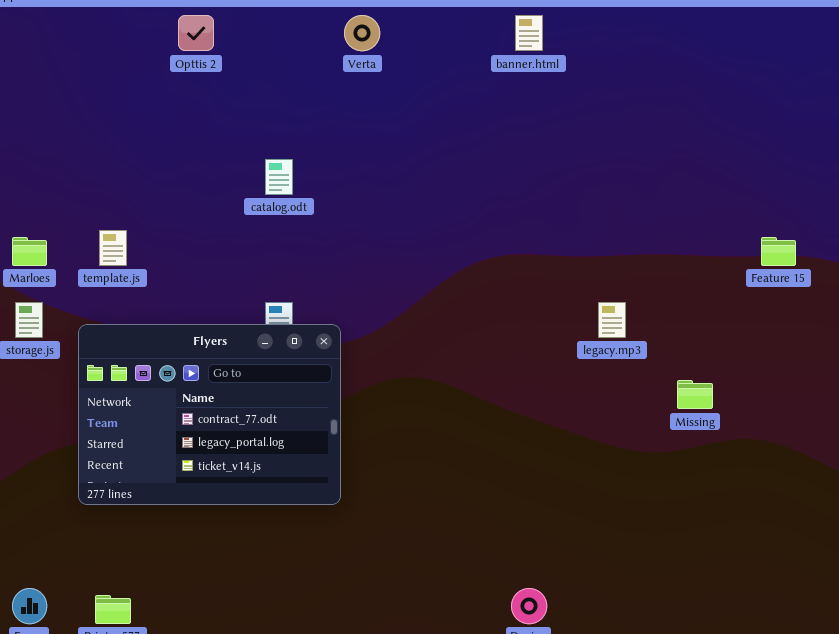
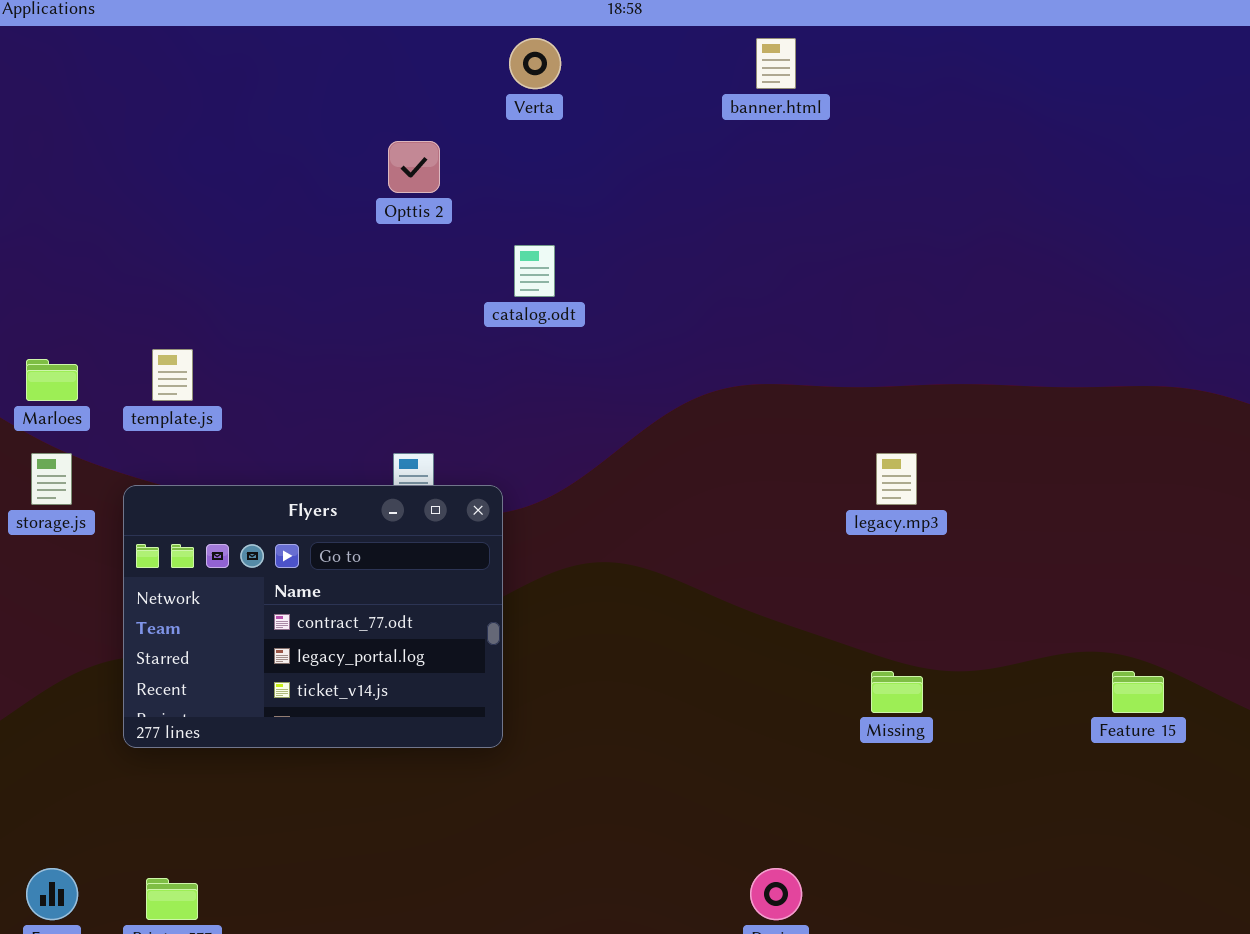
Opttis 2: [178,15,214,51] -> [388,141,440,193], moved
catalog.odt: [265,159,293,195] -> [514,245,555,297], moved
Feature 15: [761,237,796,266] -> [1112,671,1164,713], moved
Missing: [677,380,713,409] -> [871,671,923,713], moved

